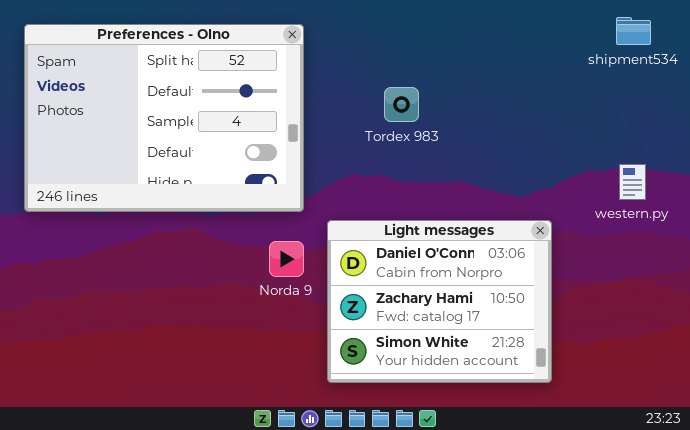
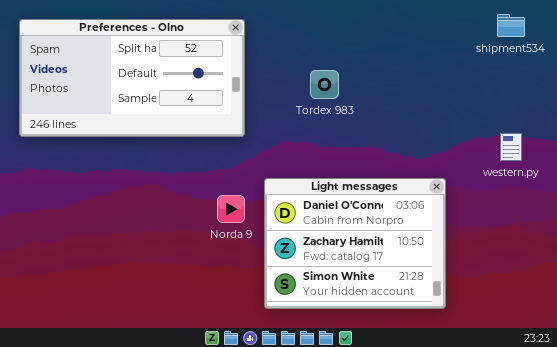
Preferences - Olno: [24,24,304,212] -> [19,19,245,137], resized

